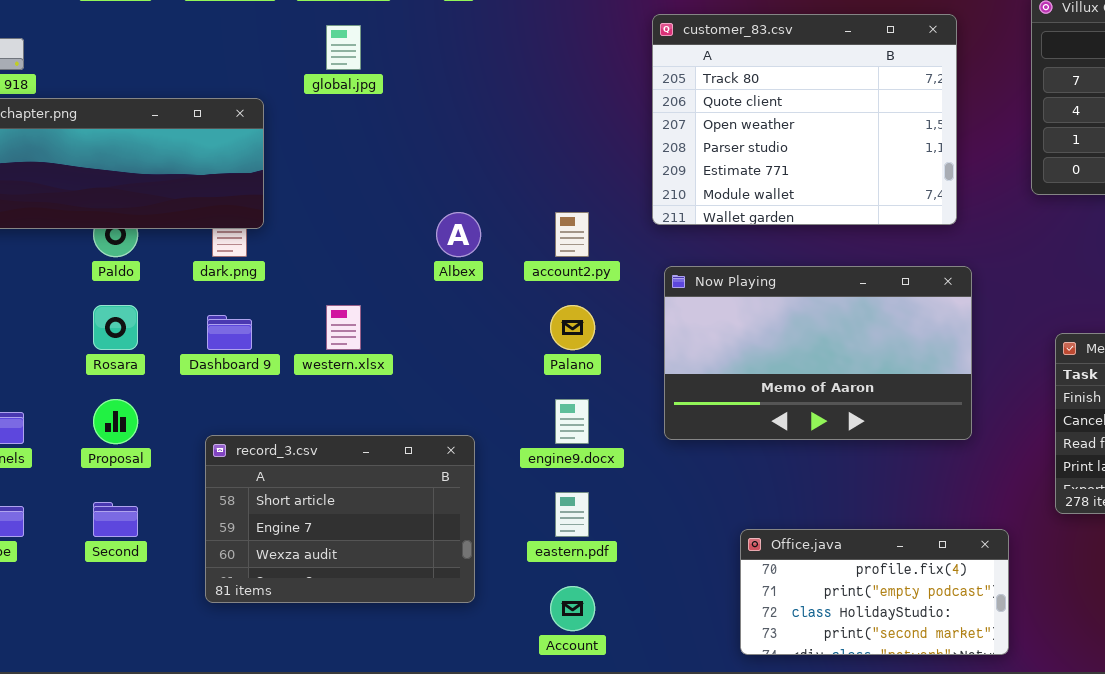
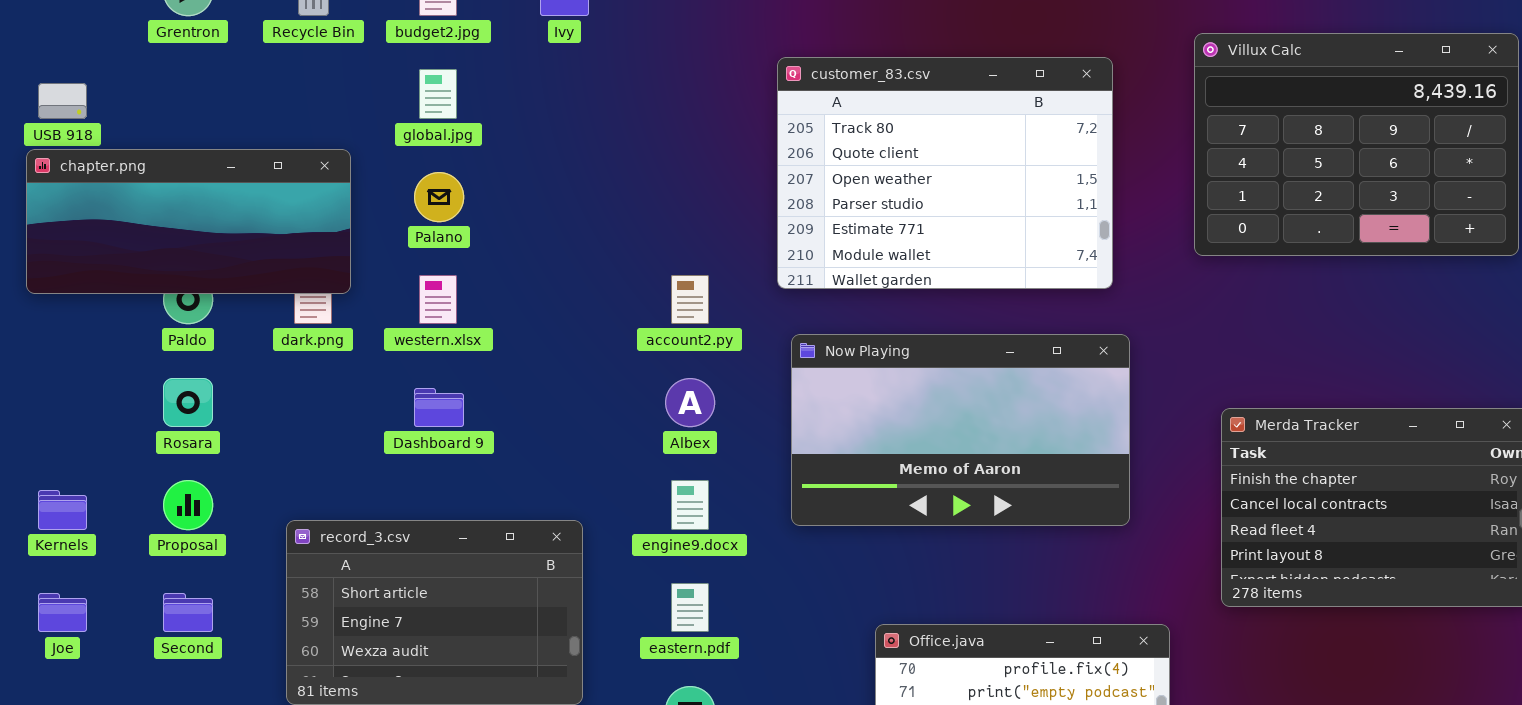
Albex: [436,212,481,257] -> [665,378,715,427], moved
western.xlsx: [326,305,361,350] -> [419,275,457,324], moved
Palano: [550,305,595,350] -> [414,172,464,222], moved
Dashboard 9: [207,315,252,350] -> [414,388,464,427], moved

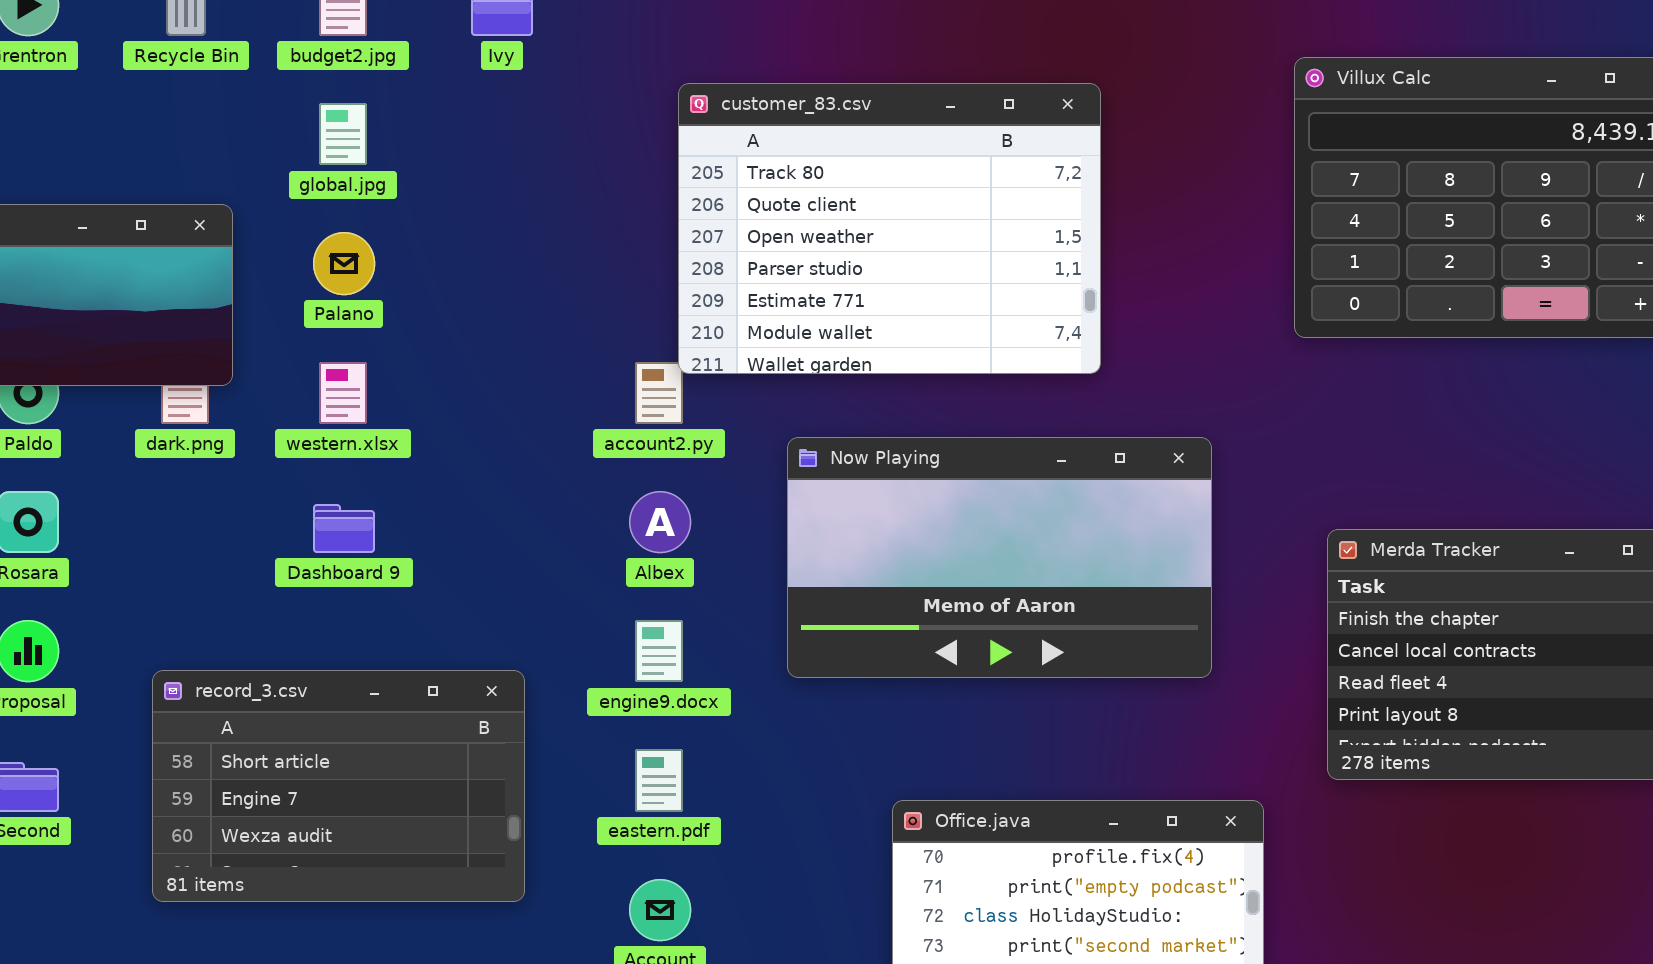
customer_83.csv: [777,57,1113,289] -> [678,83,1101,374], moved

